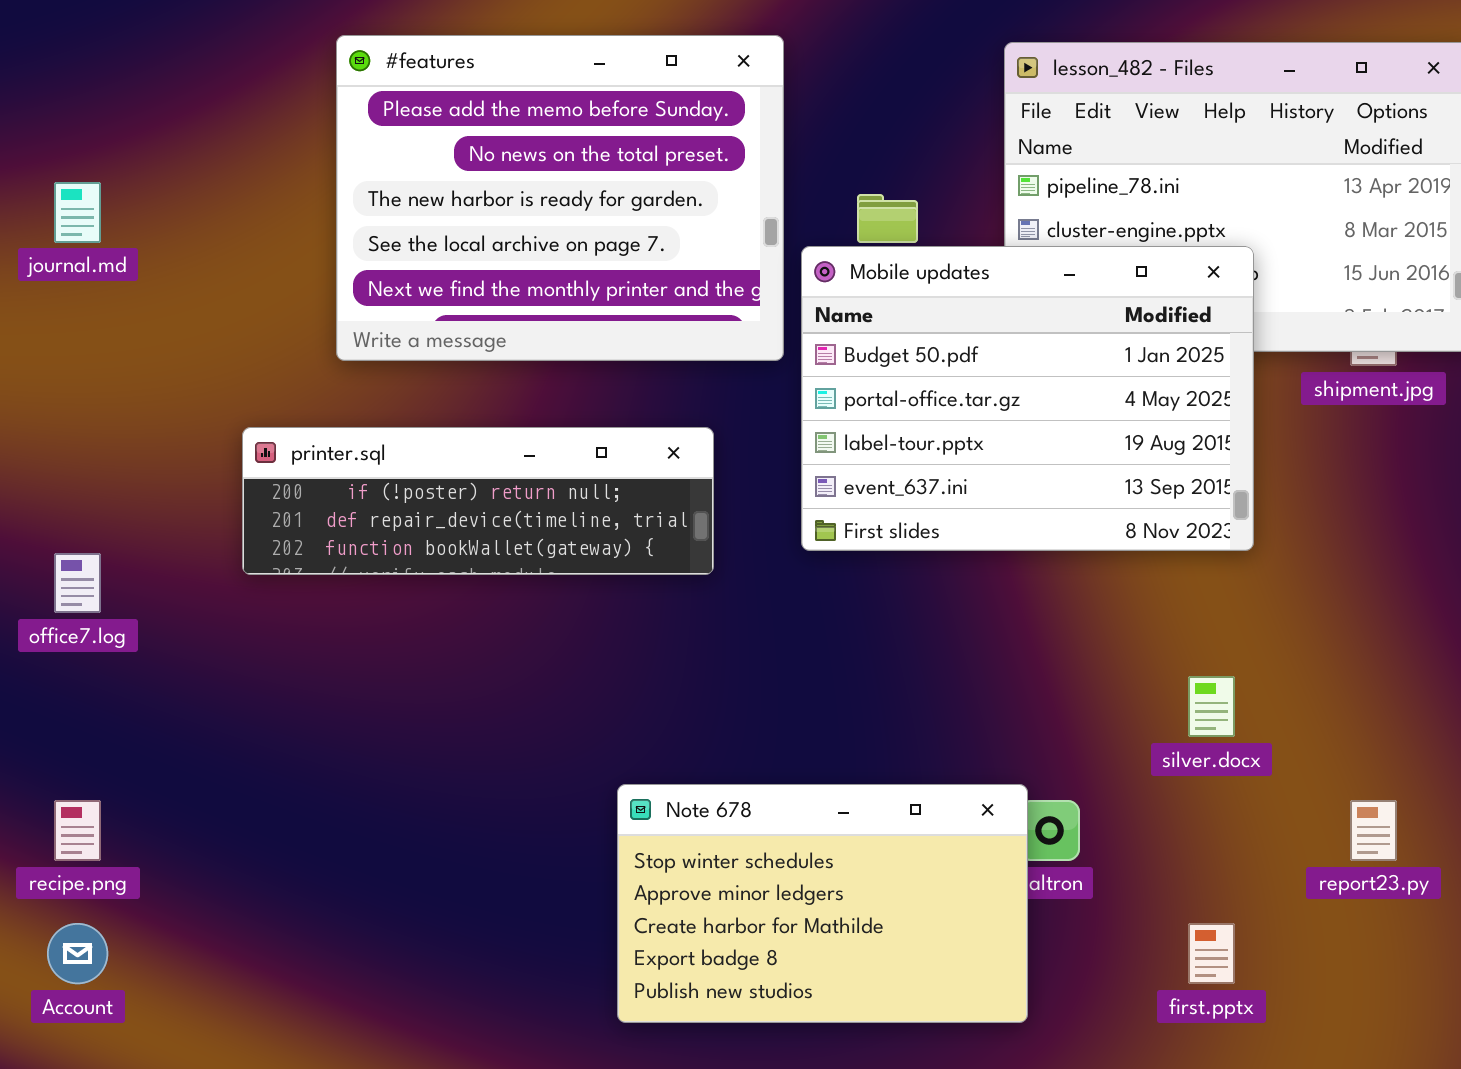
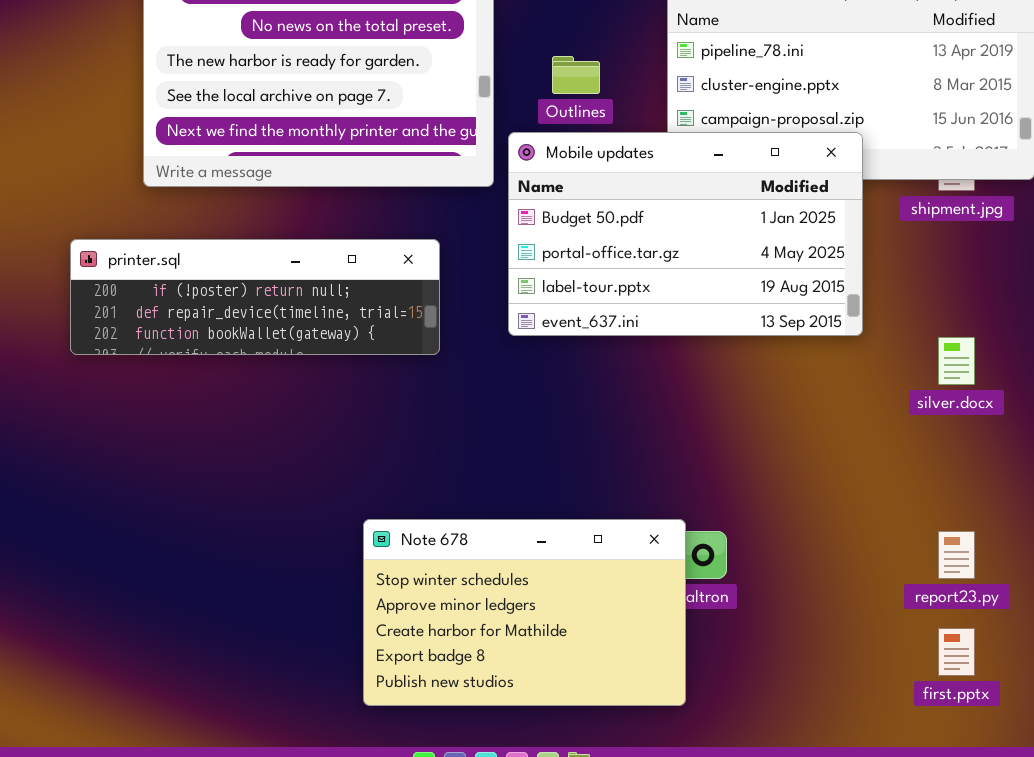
Mobile updates: [801,246,1254,551] -> [508,132,863,336], resized
silver.docx: [1188,676,1235,737] -> [938,337,975,385], moved
first.pptx: [1188,923,1235,984] -> [938,628,975,676], moved

